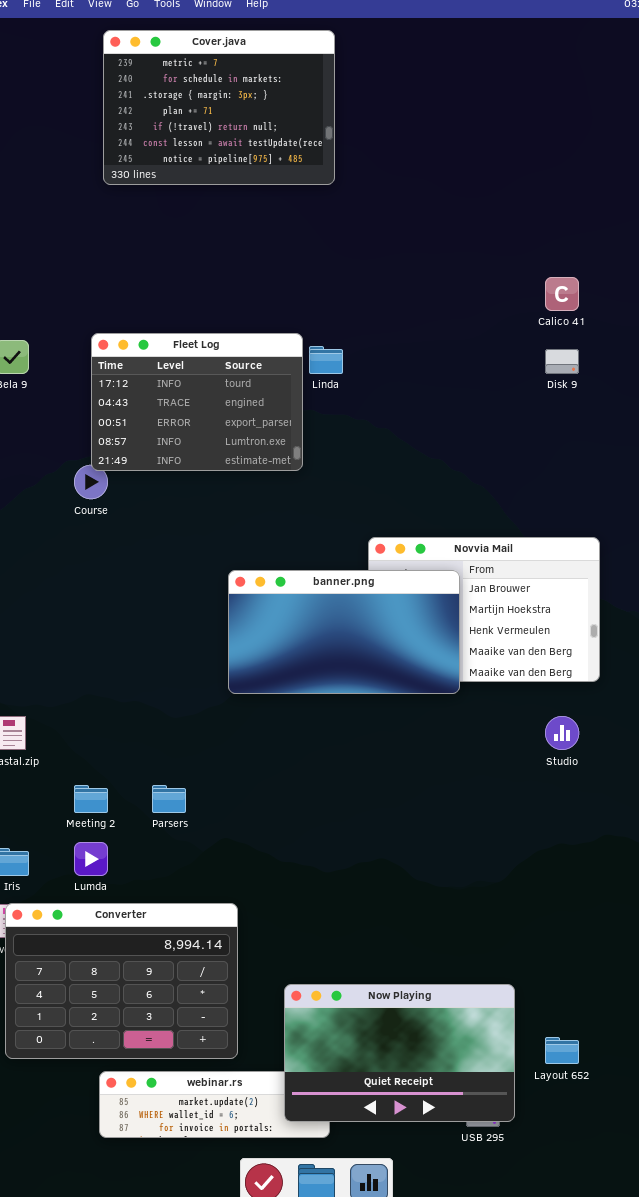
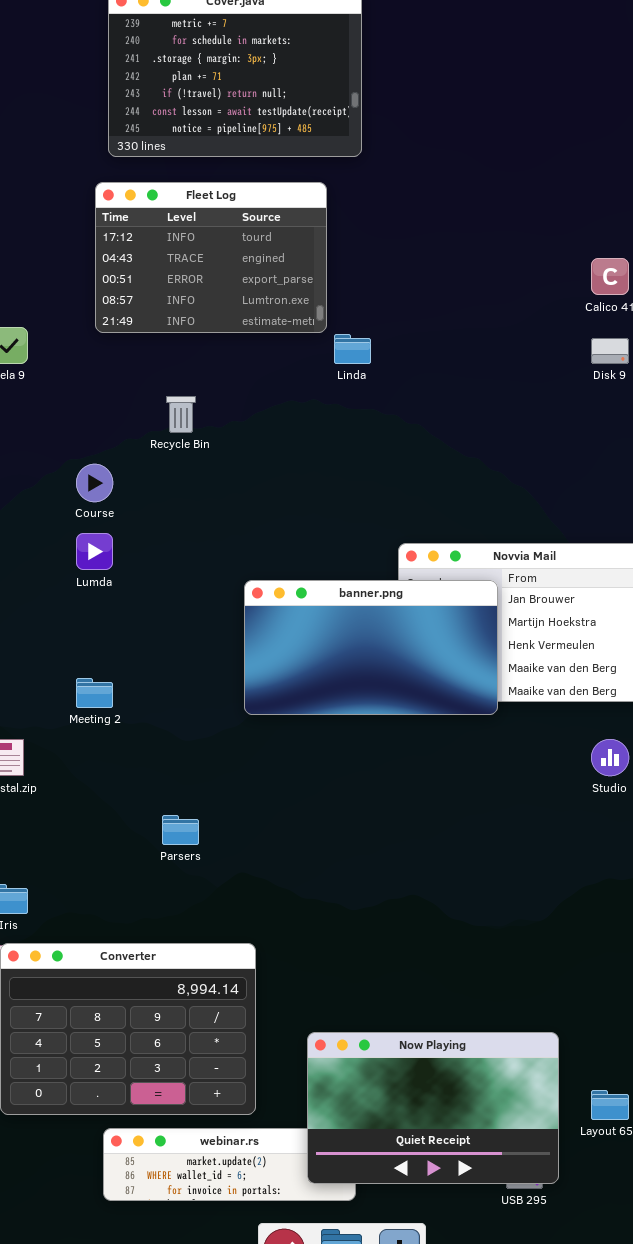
Fleet Log: [91,333,303,471] -> [95,182,327,333], moved
Meeting 2: [74,785,108,813] -> [76,678,113,708], moved
Lumda: [74,842,108,876] -> [76,533,113,570], moved

